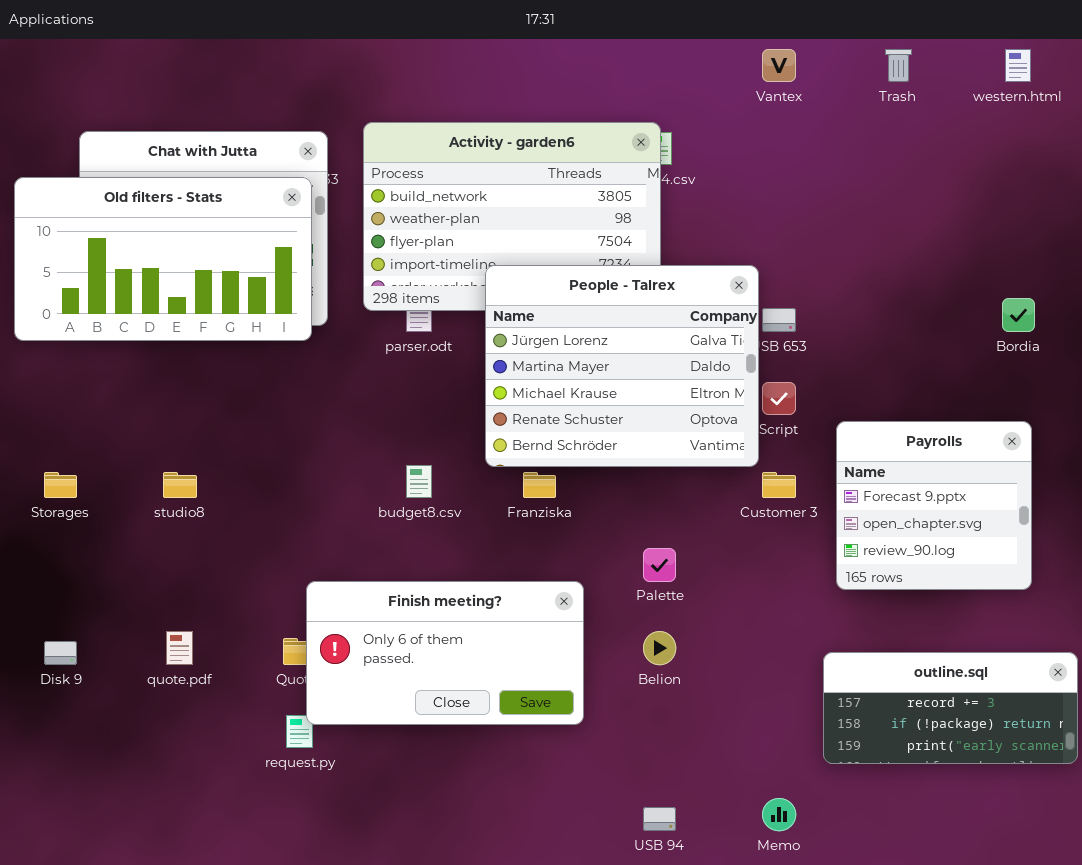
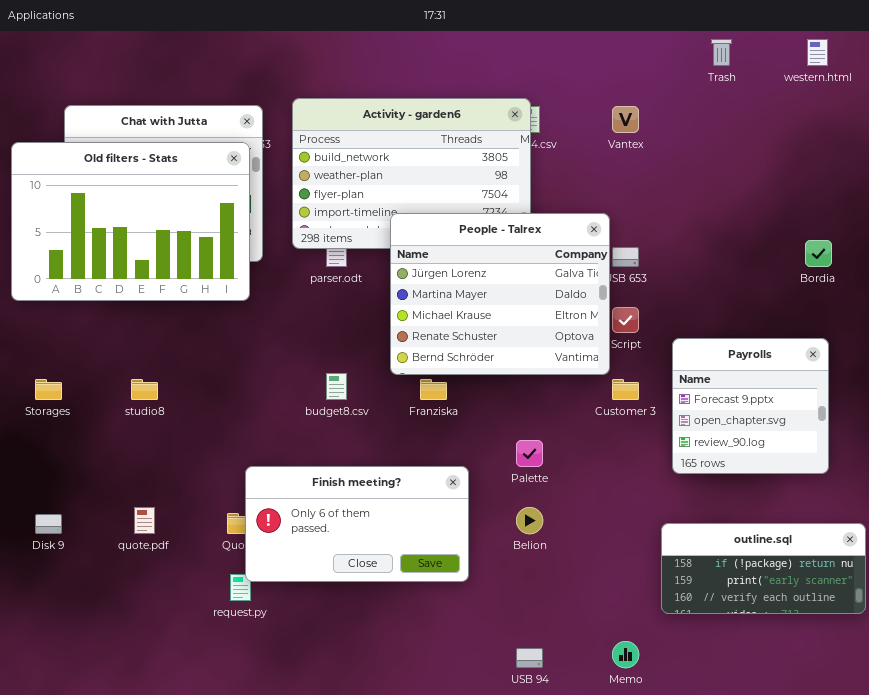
Vantex: [762,49,796,82] -> [612,106,639,133], moved
Old filters - Stats: [14,177,312,341] -> [11,142,250,301], resized
outline.sql: [823,652,1078,764] -> [661,523,866,614], scrolled down 1 row

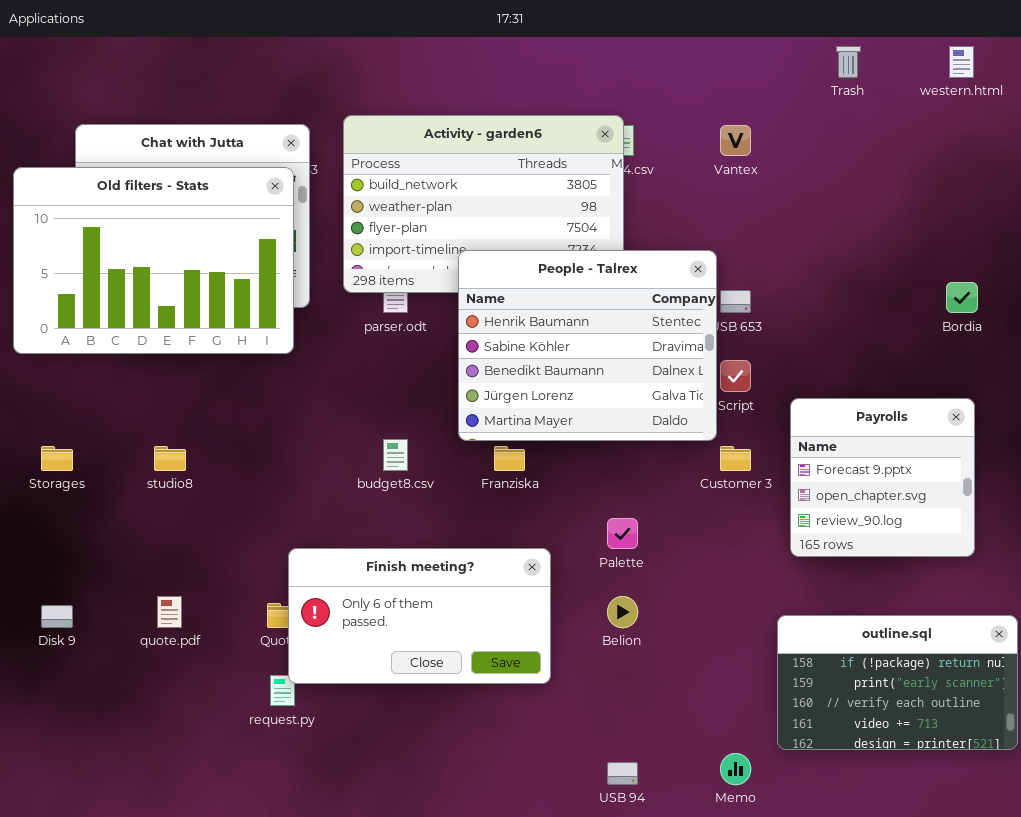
People - Talrex: [390,213,610,375] -> [458,250,717,441], scrolled up 3 rows
outline.sql: [661,523,866,614] -> [777,615,1018,750], resized

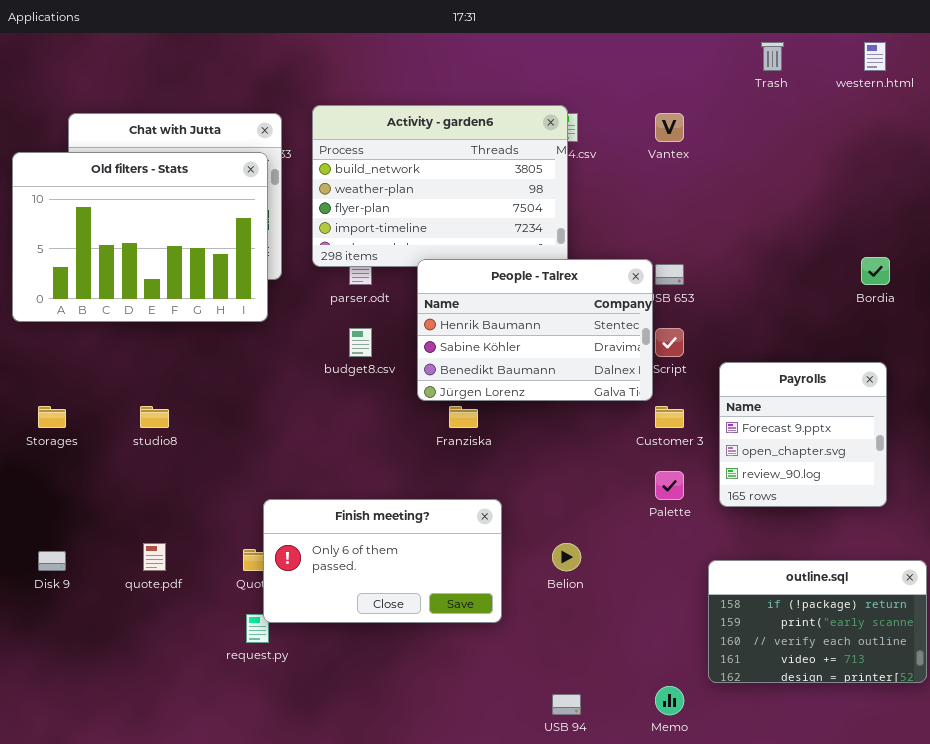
People - Talrex: [458,250,717,441] -> [417,259,653,401], resized
budget8.csv: [383,439,408,471] -> [349,328,372,357], moved
Palette: [607,518,638,549] -> [655,471,684,500], moved

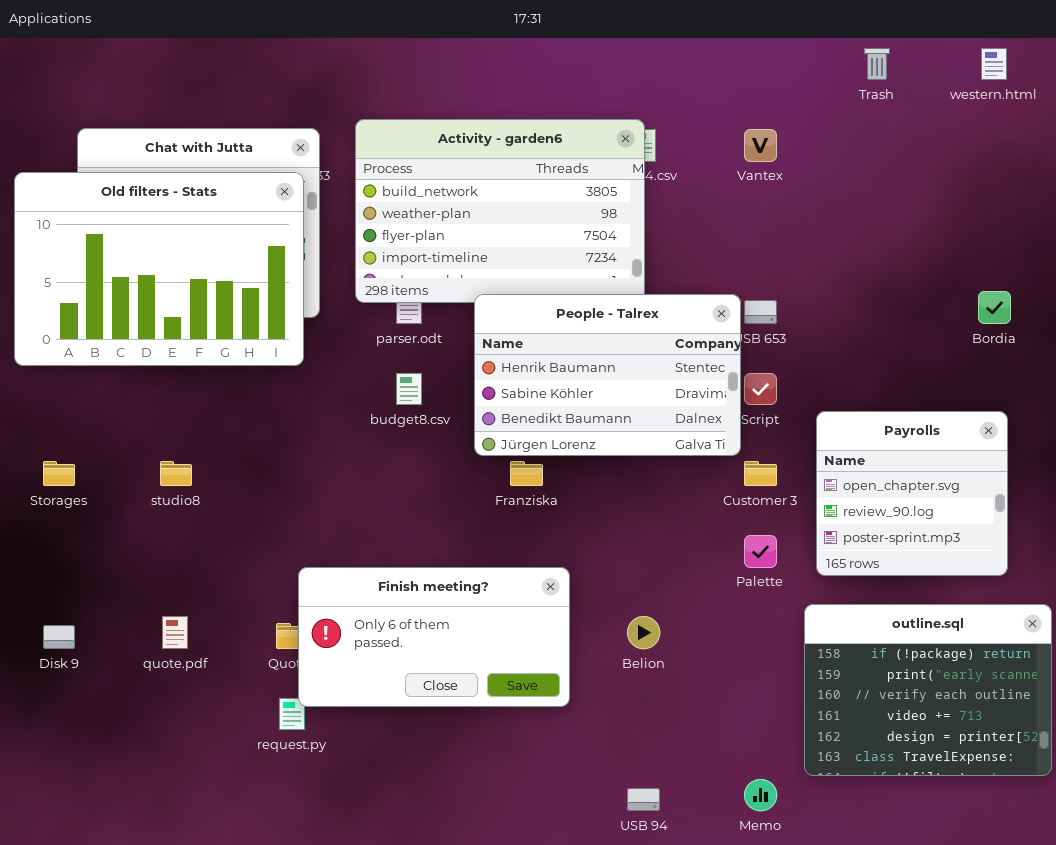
Payrolls: [719,362,887,507] -> [816,411,1008,576], scrolled down 1 row
outline.sql: [708,560,927,683] -> [804,604,1052,776], resized

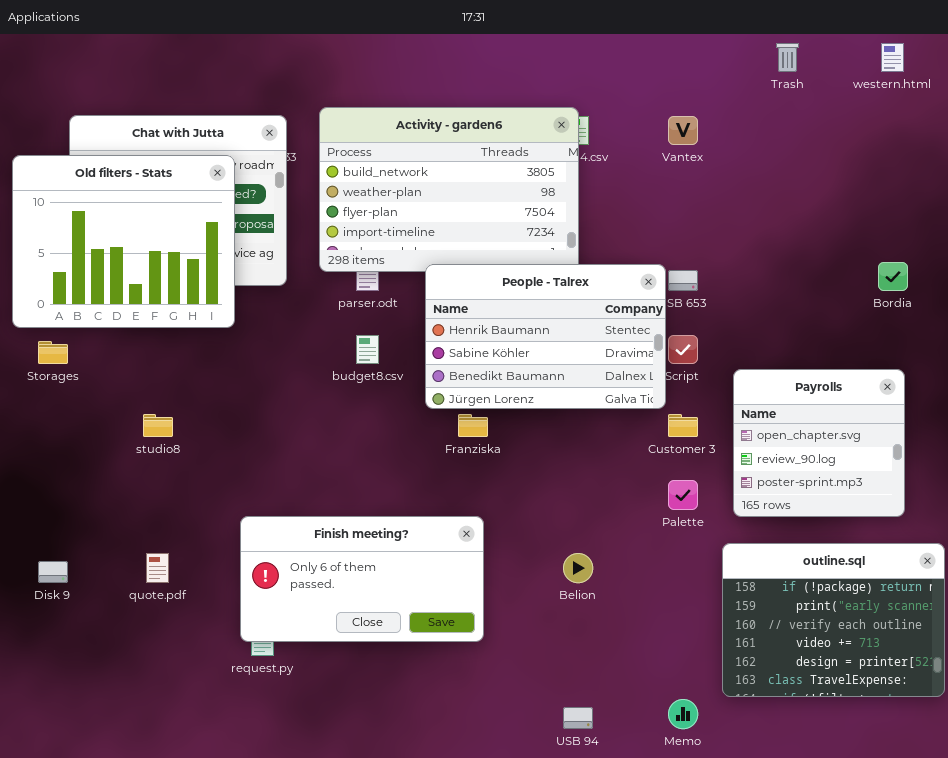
Old filters - Stats: [14,172,304,366] -> [12,155,235,328], resized
Storages: [43,461,75,486] -> [38,341,68,364], moved
Finish meeting?: [298,567,570,707] -> [240,516,484,642], moved

